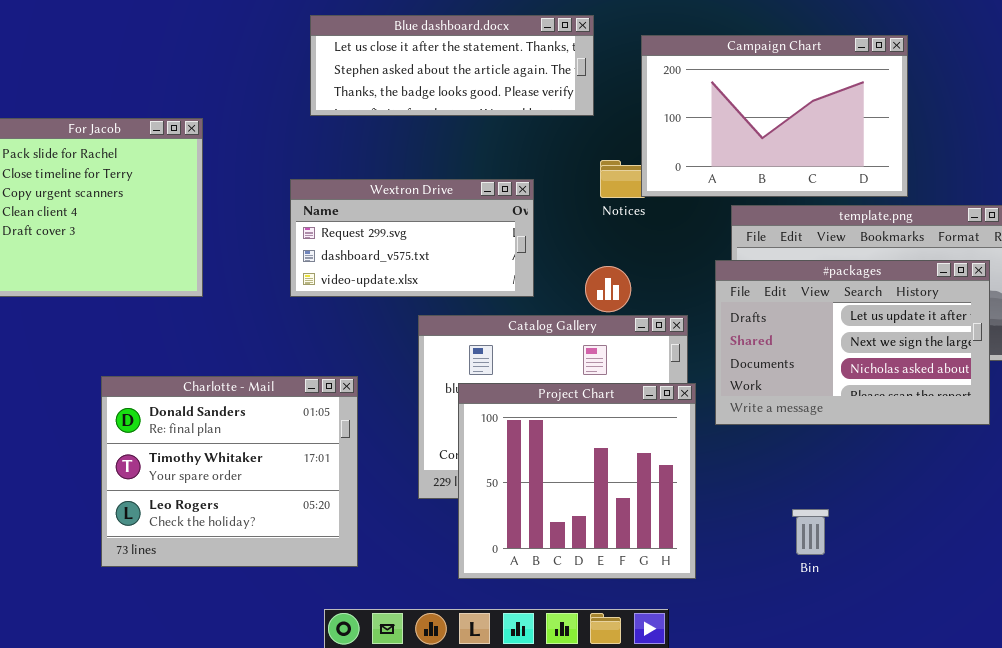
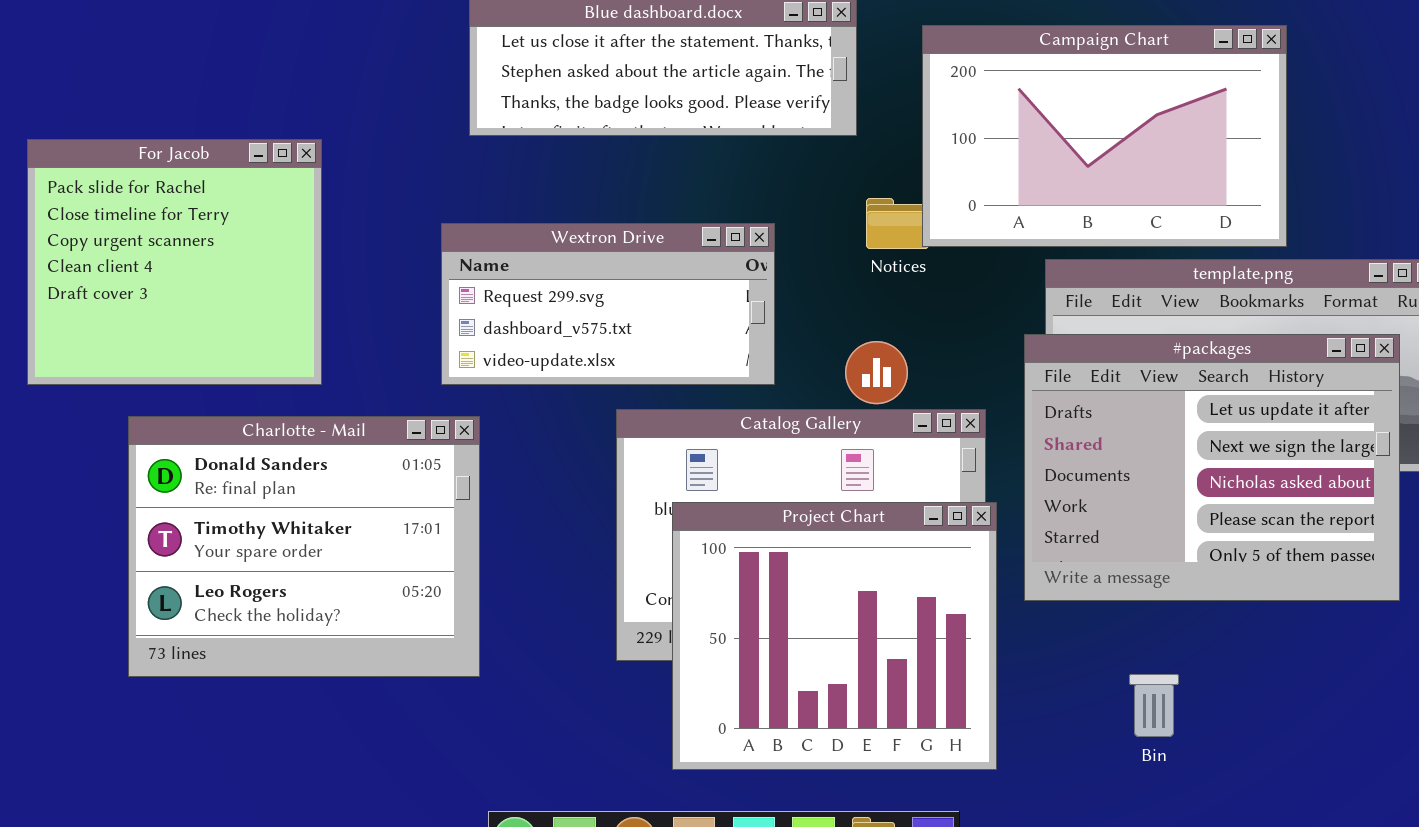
#packages: [715,260,990,425] -> [1024,334,1400,601], resized
Charlotte - Mail: [101,376,358,567] -> [128,416,480,677], moved

